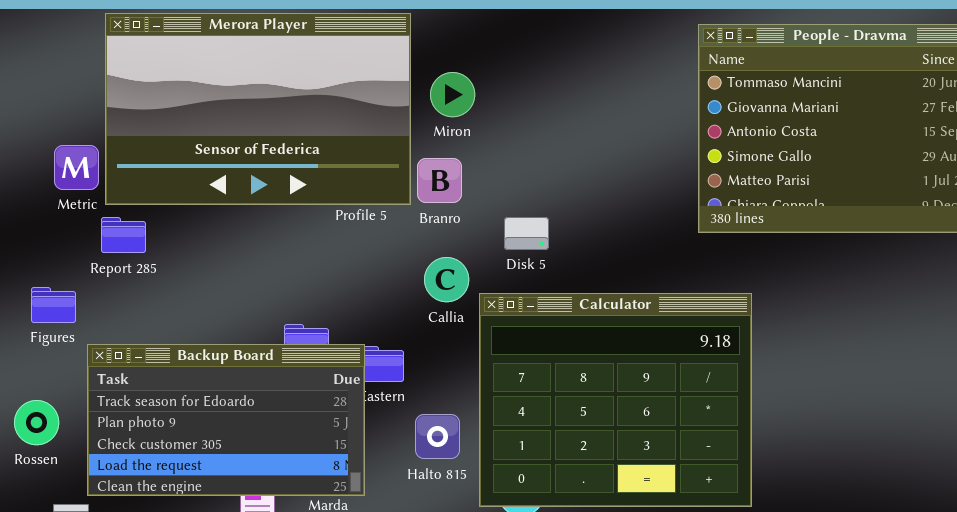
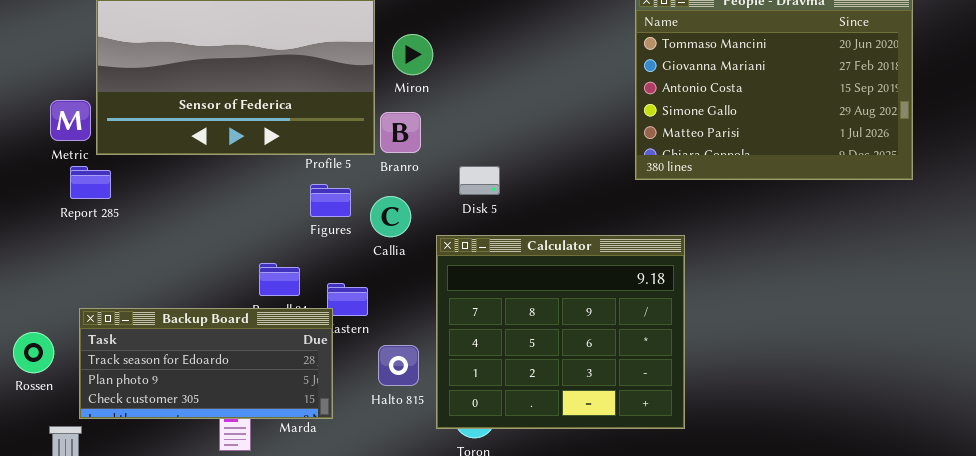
Report 285: [101,217,146,253] -> [70,166,111,199], moved
Callia: [424,257,469,302] -> [370,196,411,237], moved
Figures: [31,287,76,323] -> [310,184,351,217], moved
Backup Board: [87,344,365,496] -> [79,308,333,419], resized

